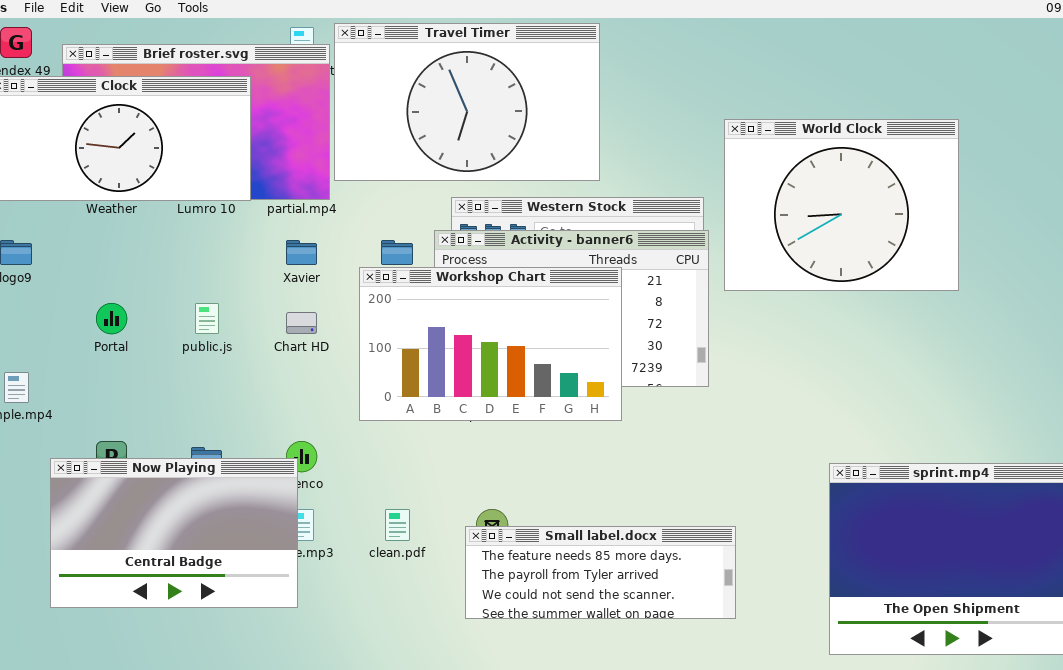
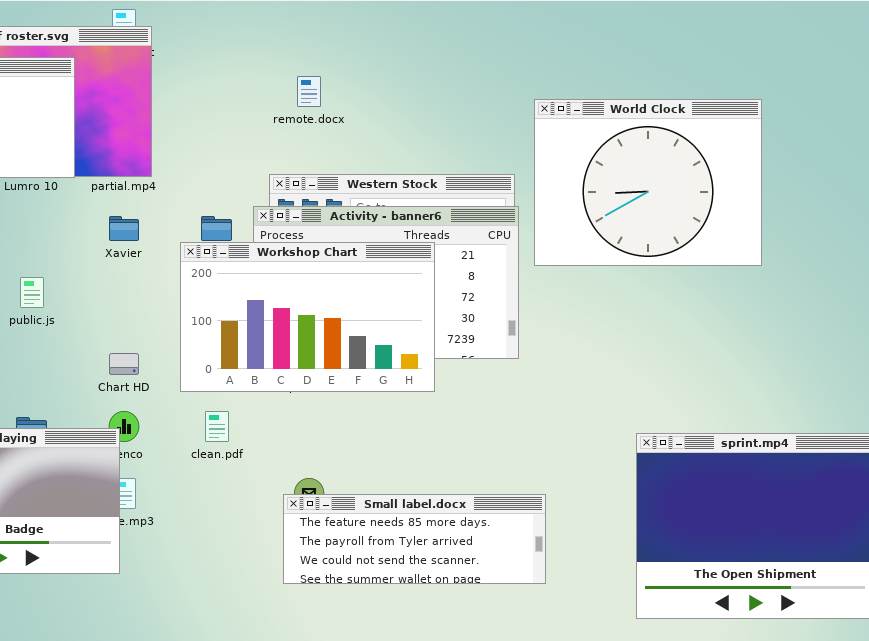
Travel Timer: [334,23,600,181] -> none, closed
Chart HD: [286,312,317,334] -> [109,353,139,375], moved
clean.pdf: [385,509,410,541] -> [205,411,229,442], moved

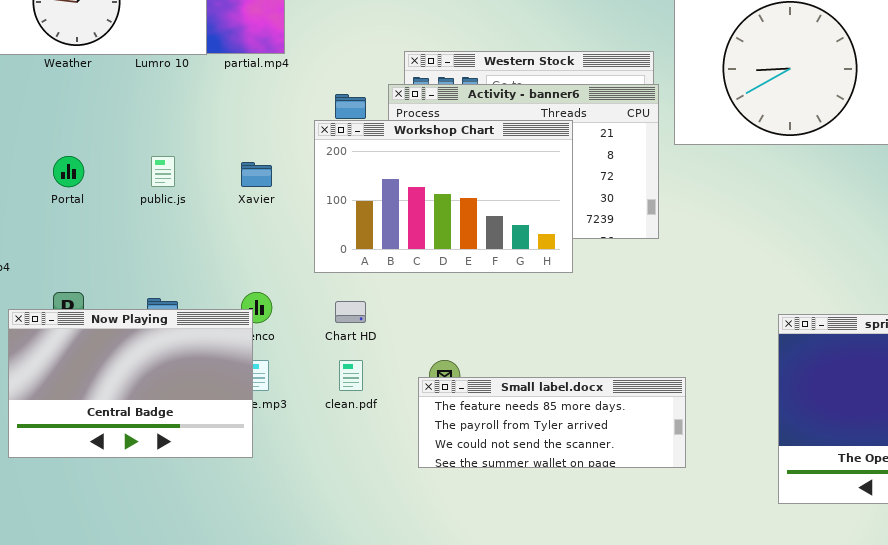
Xavier: [109,216,139,241] -> [241,162,272,187], moved
Chart HD: [109,353,139,375] -> [335,301,366,323], moved
clean.pdf: [205,411,229,442] -> [339,360,363,391], moved

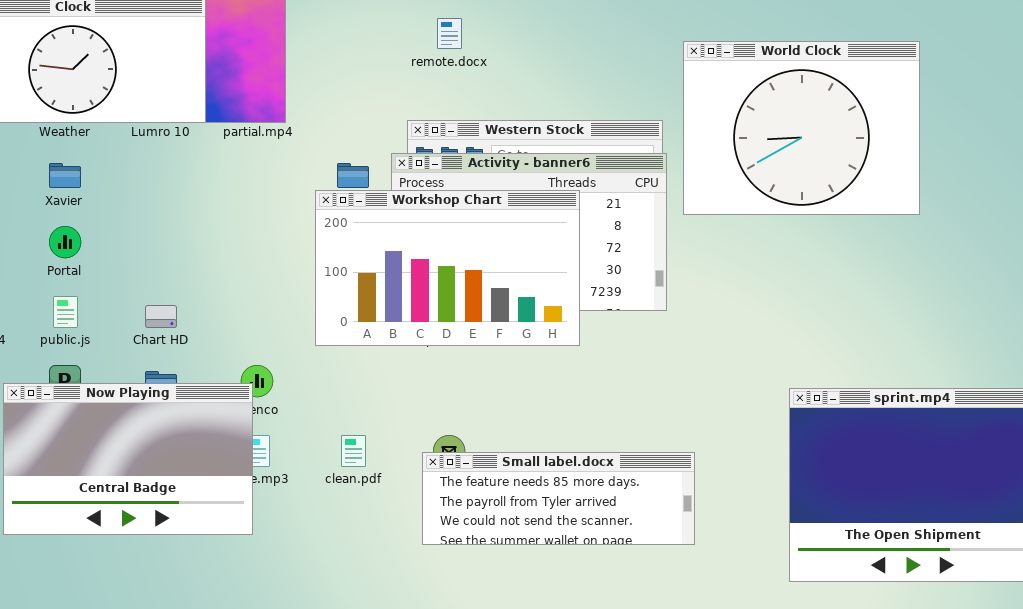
public.js: [151,156,175,187] -> [53,296,78,328], moved
Xavier: [241,162,272,187] -> [49,163,81,188], moved
Chart HD: [335,301,366,323] -> [145,305,177,328], moved

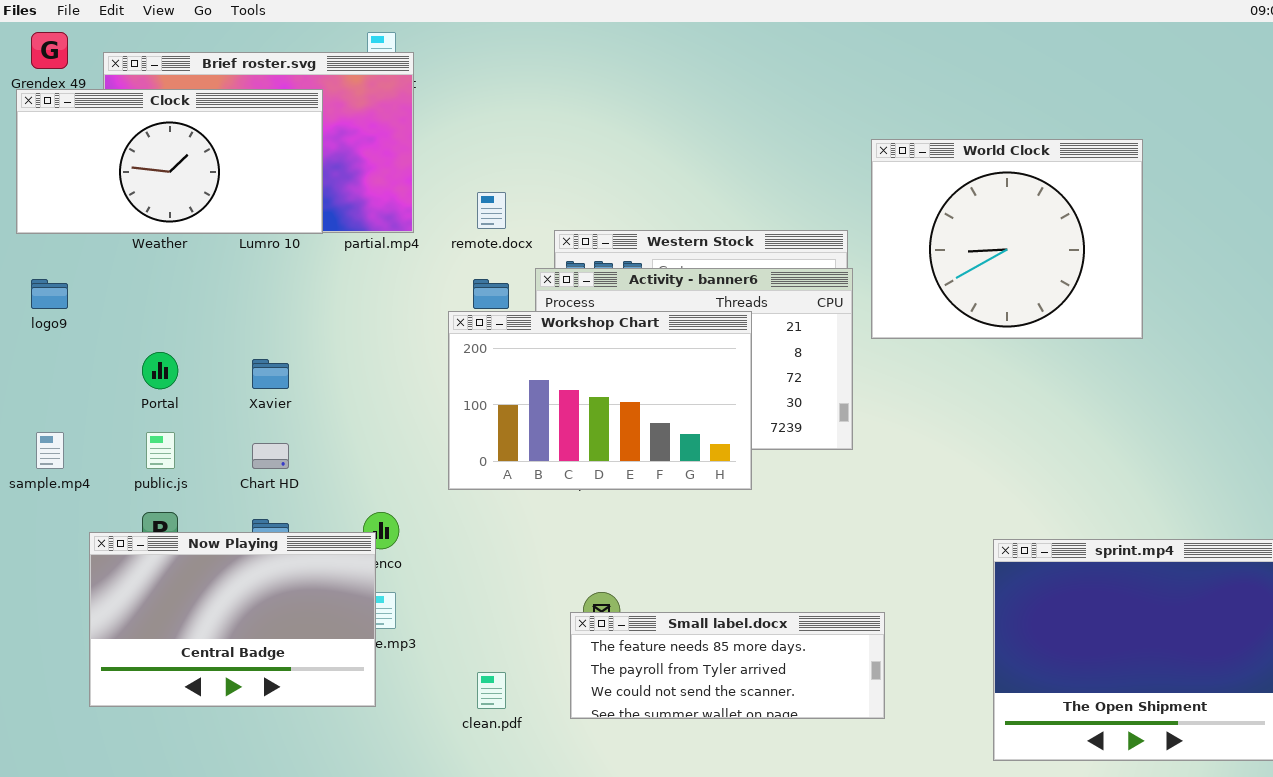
remote.docx: [437,18,462,49] -> [477,192,506,229], moved
Xavier: [49,163,81,188] -> [252,359,289,389], moved
clean.pdf: [341,435,366,467] -> [477,672,506,709], moved

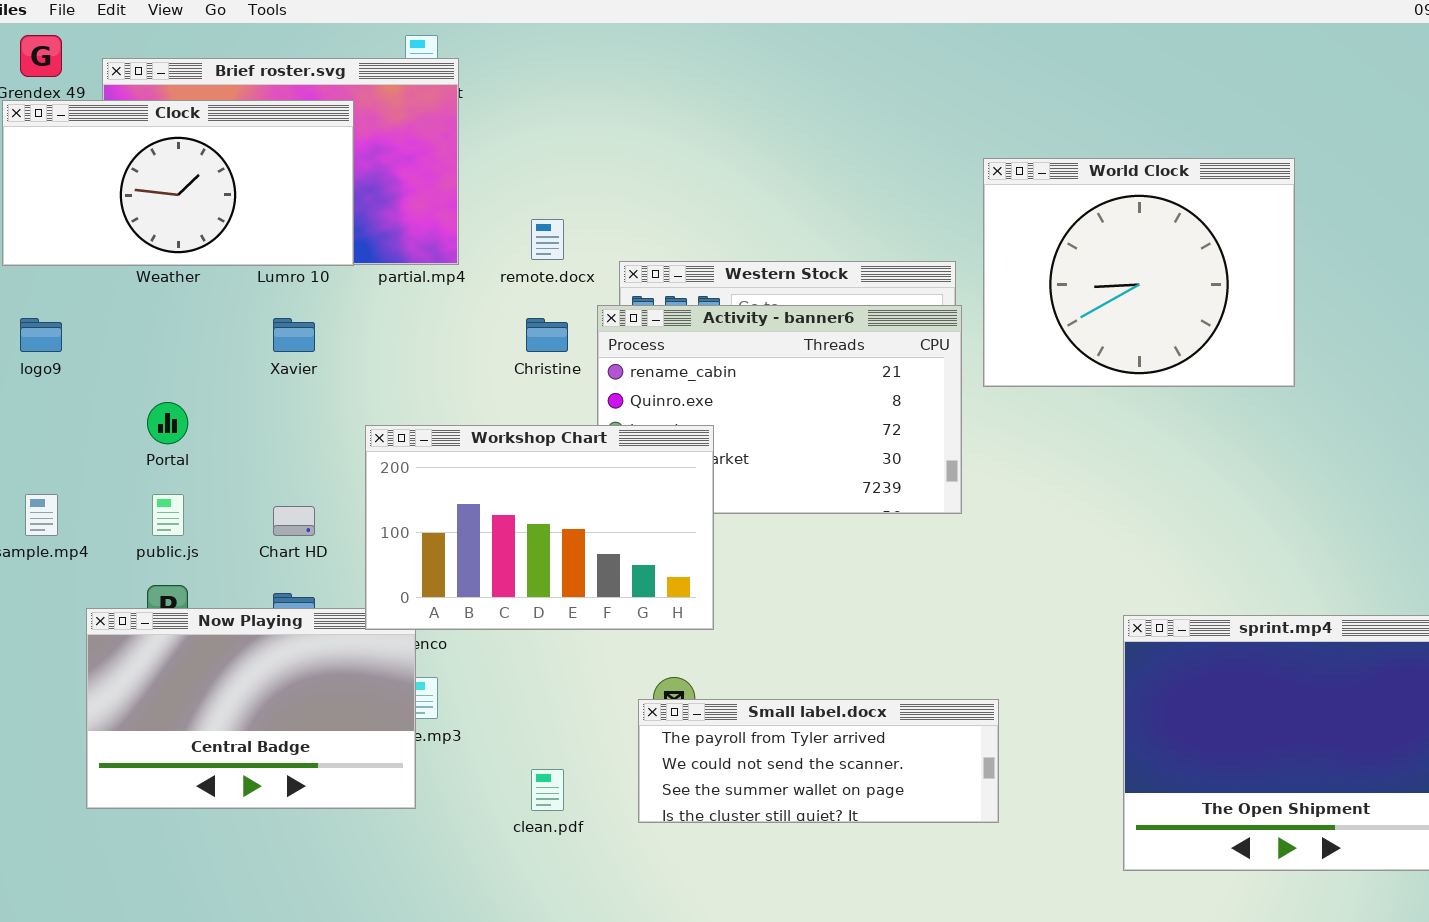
Workshop Chart: [448,311,752,490] -> [365,425,714,630], moved
Xavier: [252,359,289,389] -> [273,318,315,352], moved
Small label.docx: [570,612,885,719] -> [638,699,999,823], scrolled down 1 row

